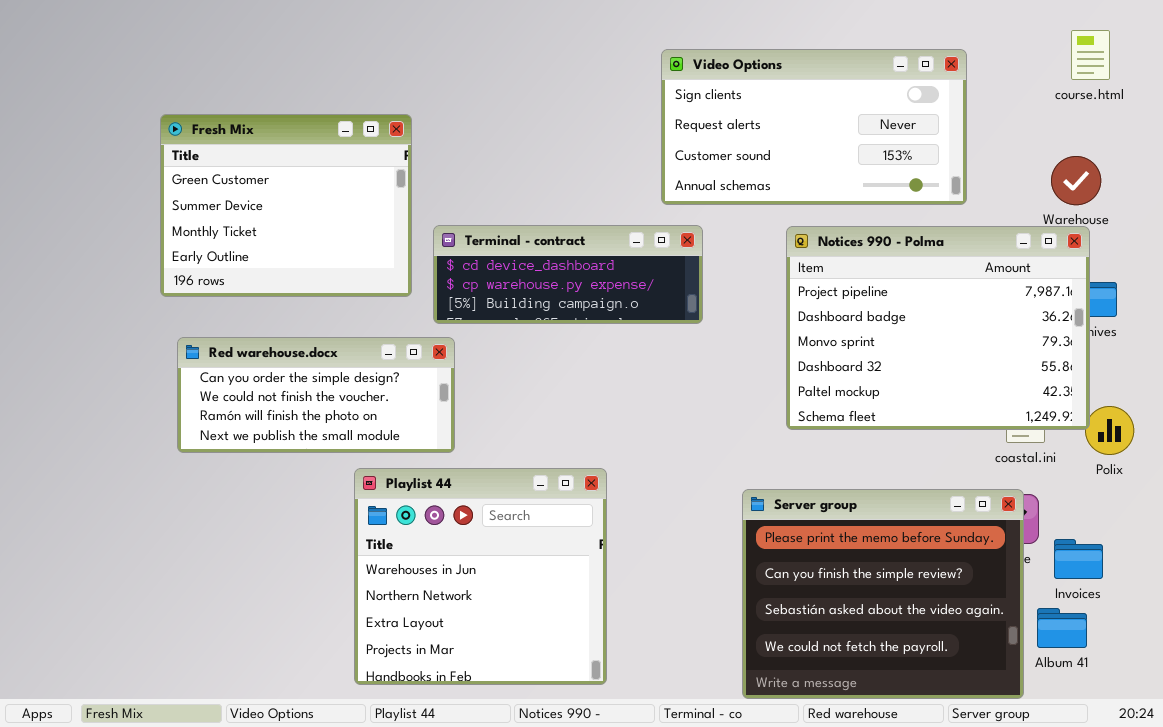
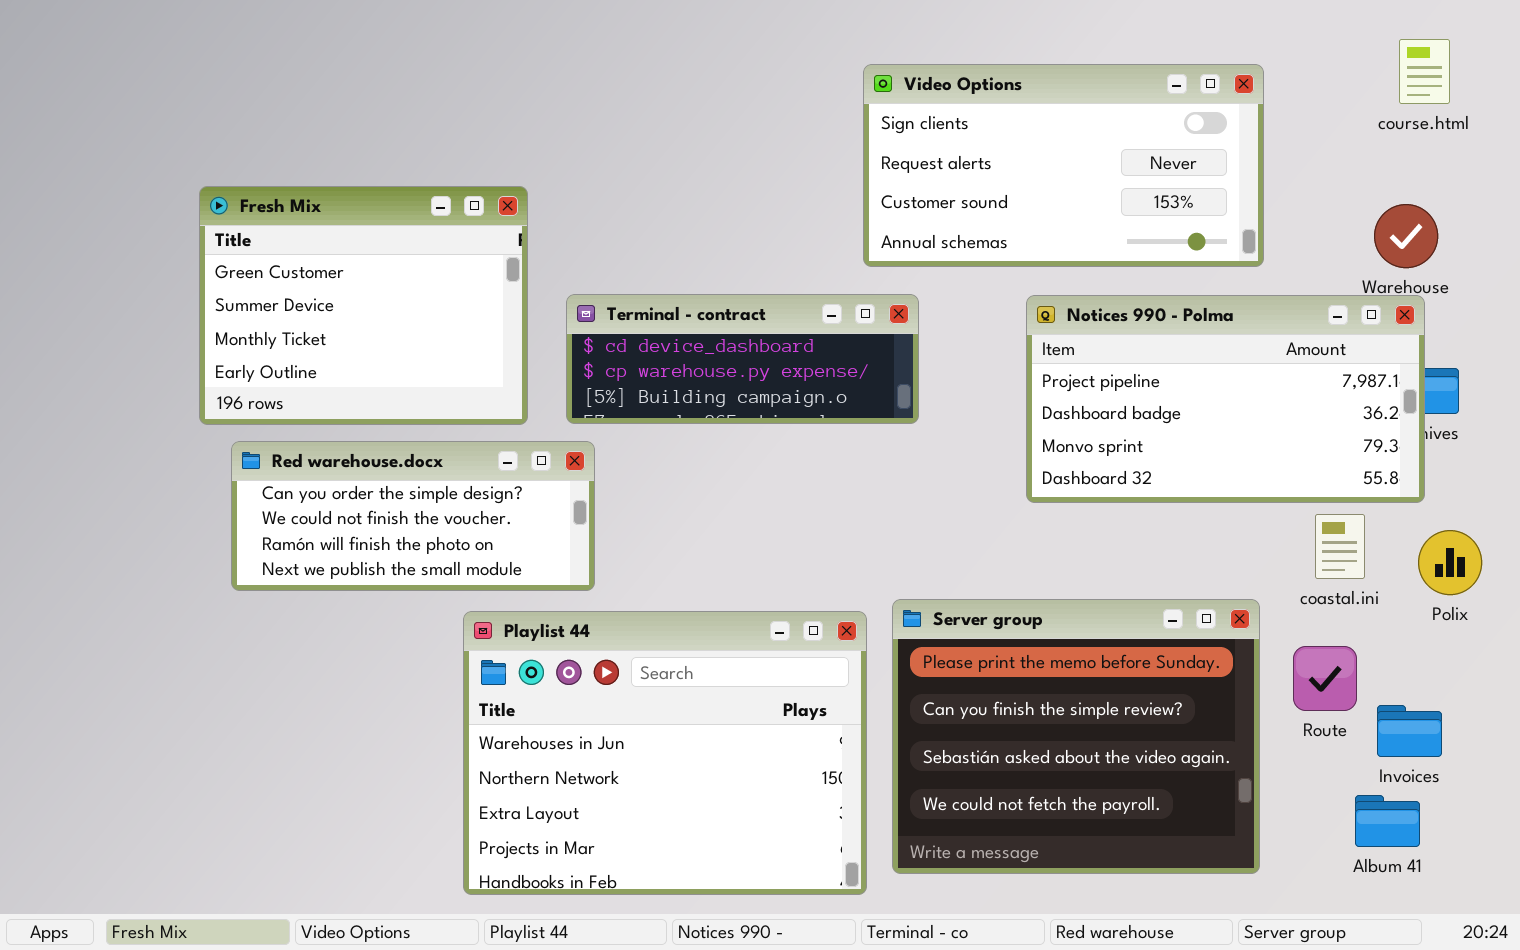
Fresh Mix: [160,114,412,297] -> [199,186,528,425], moved
Notices 990 - Polma: [786,226,1090,430] -> [1026,295,1425,503], resized
Playlist 44: [354,468,607,685] -> [463,611,867,895], resized
Server group: [742,489,1024,699] -> [892,599,1260,874], moved

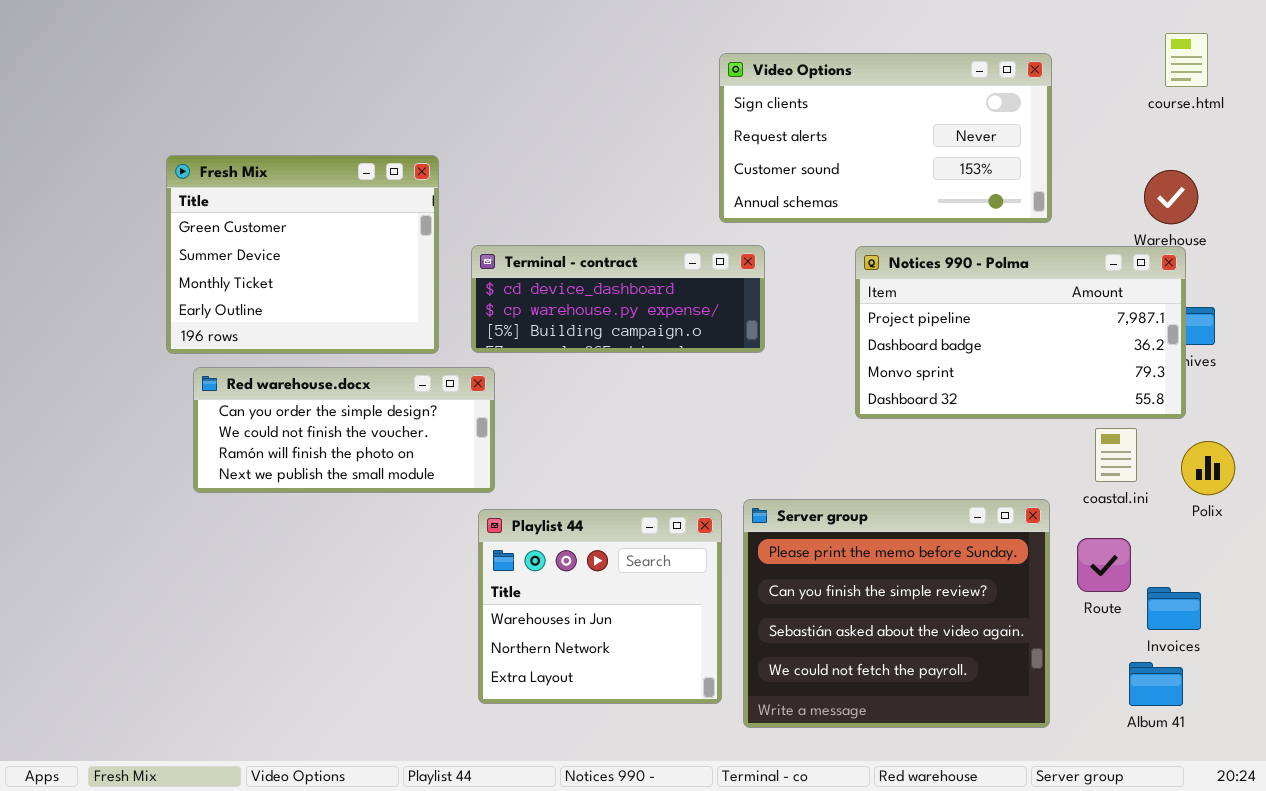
Playlist 44: [463,611,867,895] -> [478,509,722,704], resized

